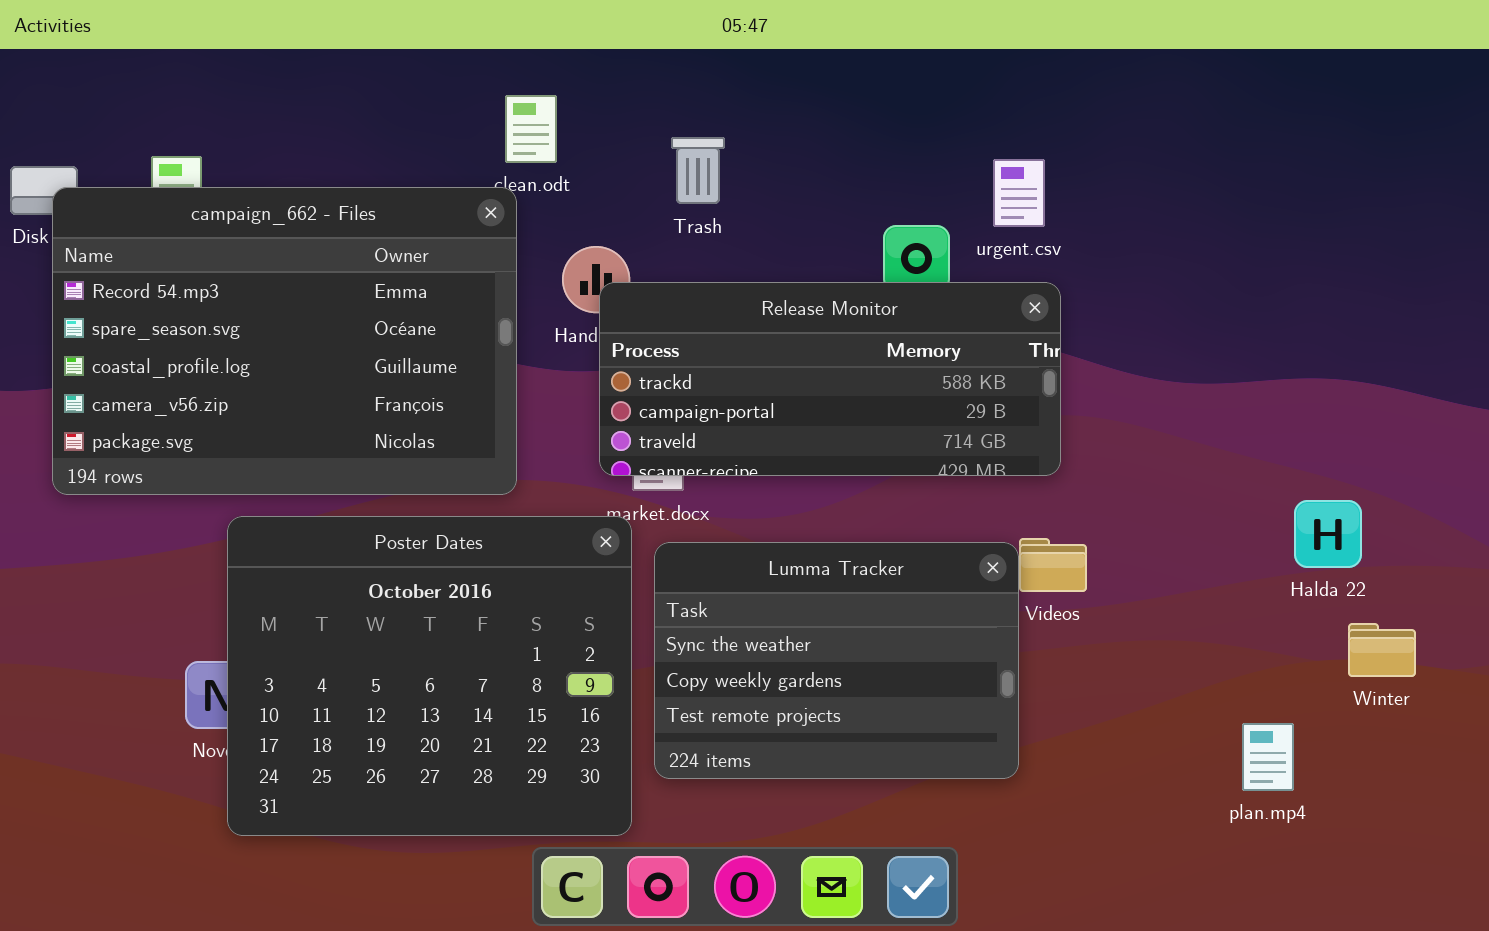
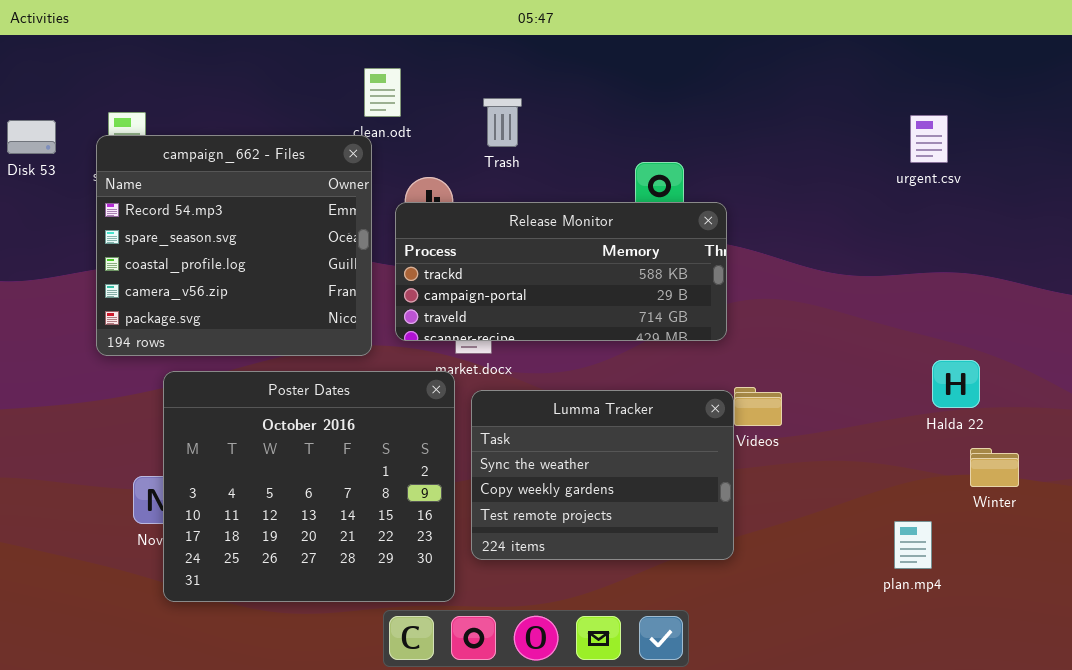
urgent.csv: [993,159,1045,227] -> [910,115,948,163], moved
campaign_662 - Files: [52,187,517,495] -> [96,135,372,356], resized
Release Monitor: [599,282,1061,476] -> [395,202,727,341], moved

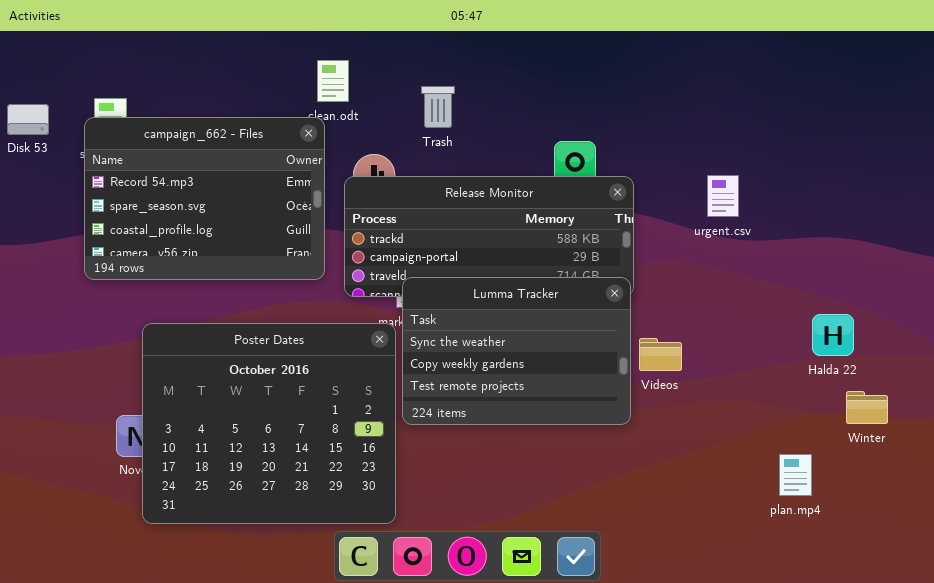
urgent.csv: [910,115,948,163] -> [707,175,739,217], moved
campaign_662 - Files: [96,135,372,356] -> [84,117,325,280], resized
Lumma Tracker: [471,390,734,560] -> [402,277,631,425], moved

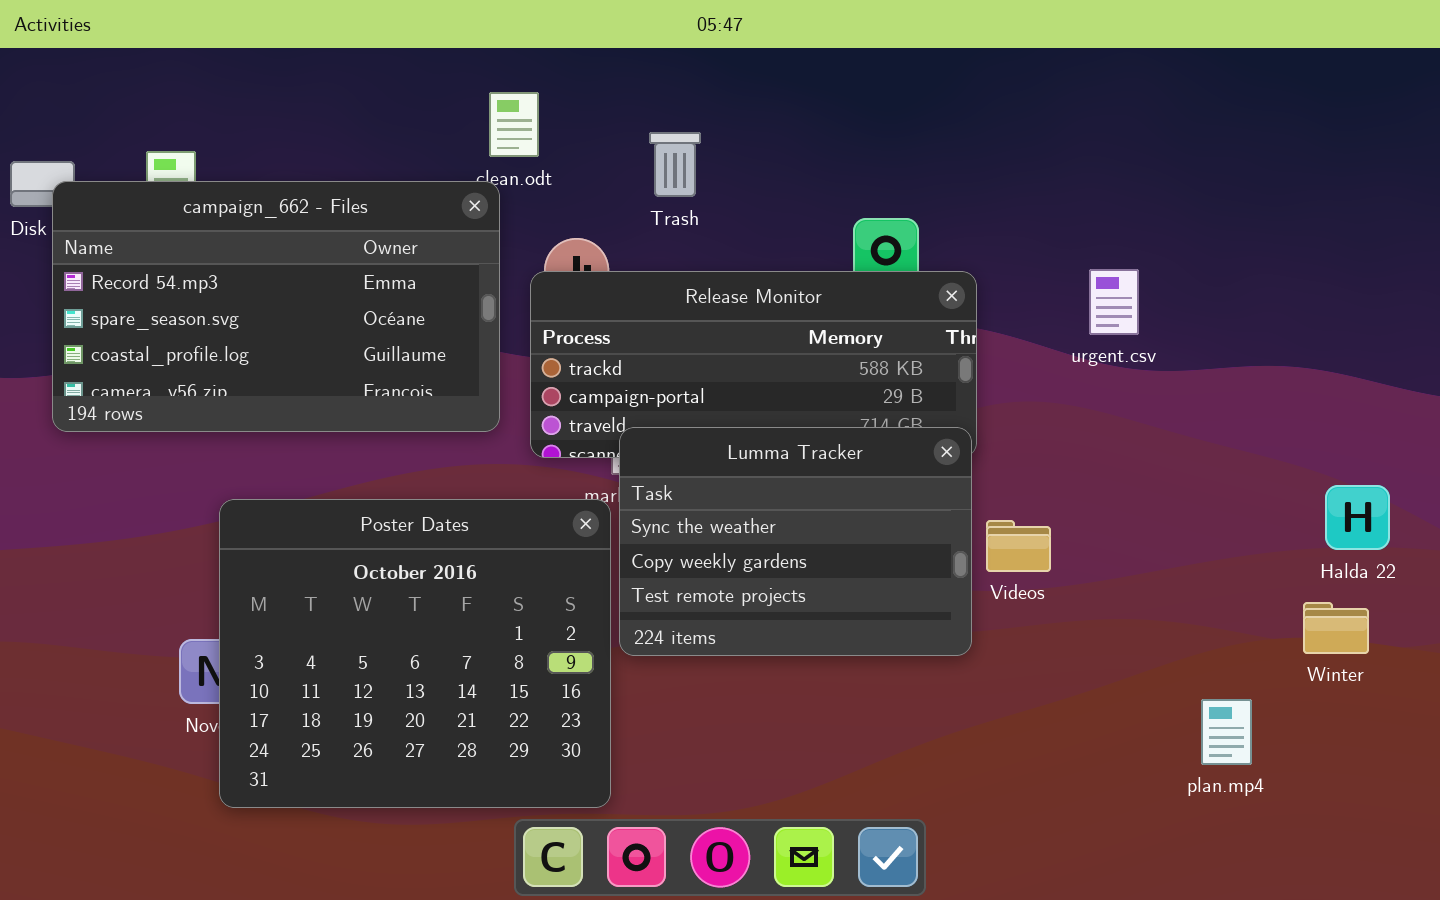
campaign_662 - Files: [84,117,325,280] -> [52,181,500,432], resized
Halda 22: [812,314,854,356] -> [1325,485,1390,550], moved

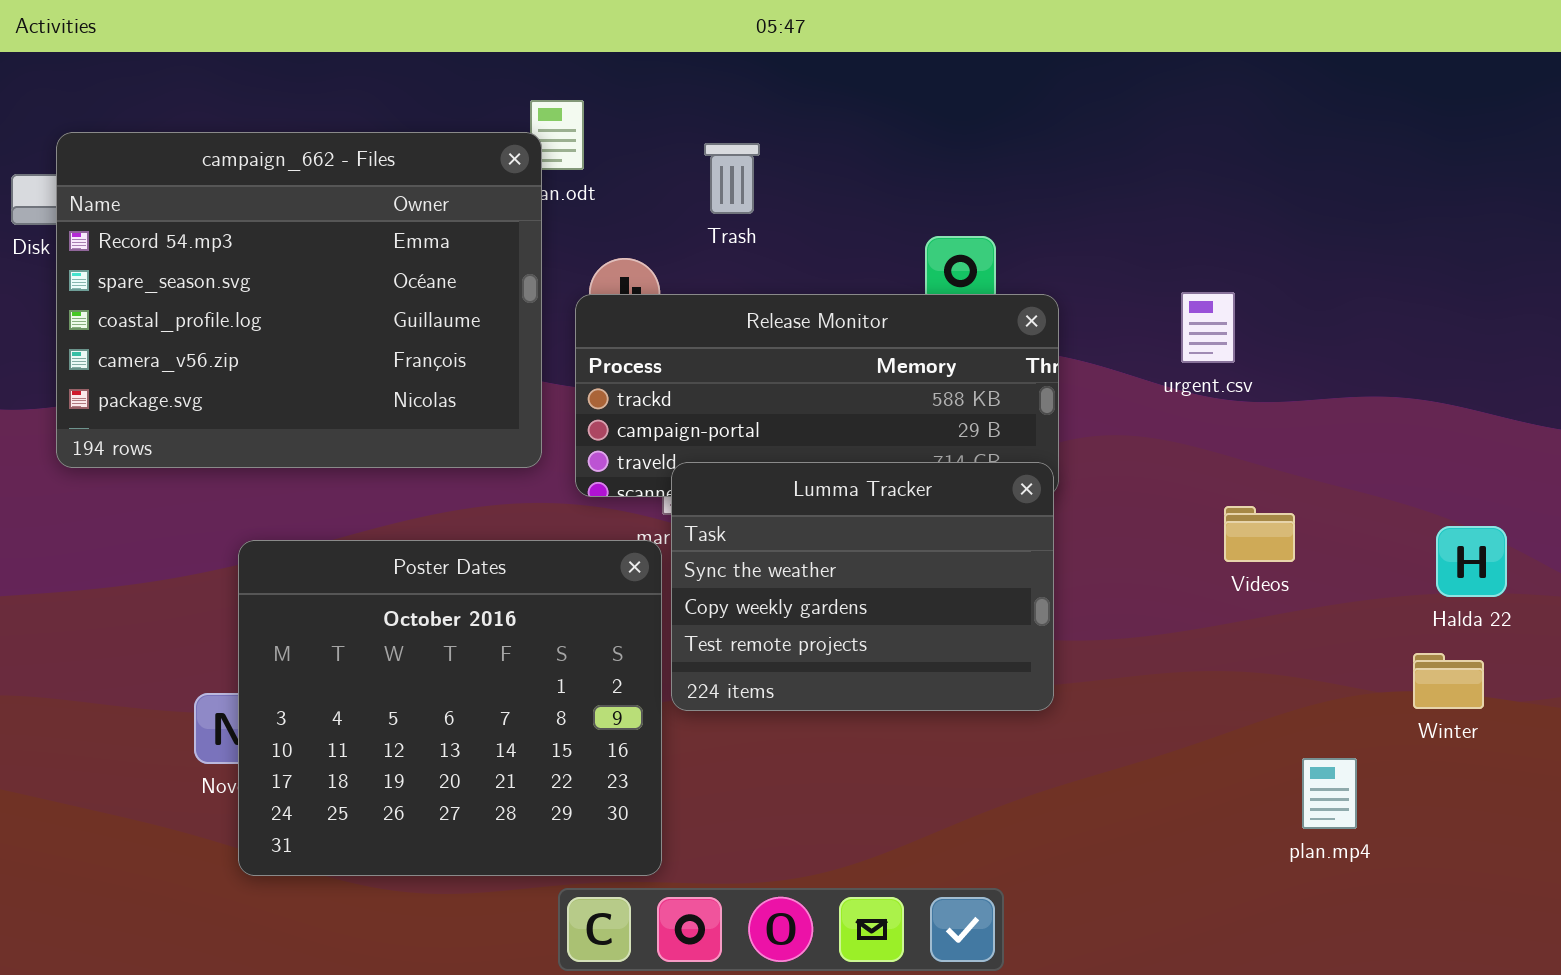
campaign_662 - Files: [52,181,500,432] -> [56,132,542,468], resized
Videos: [986,520,1051,572] -> [1224,506,1295,562], moved

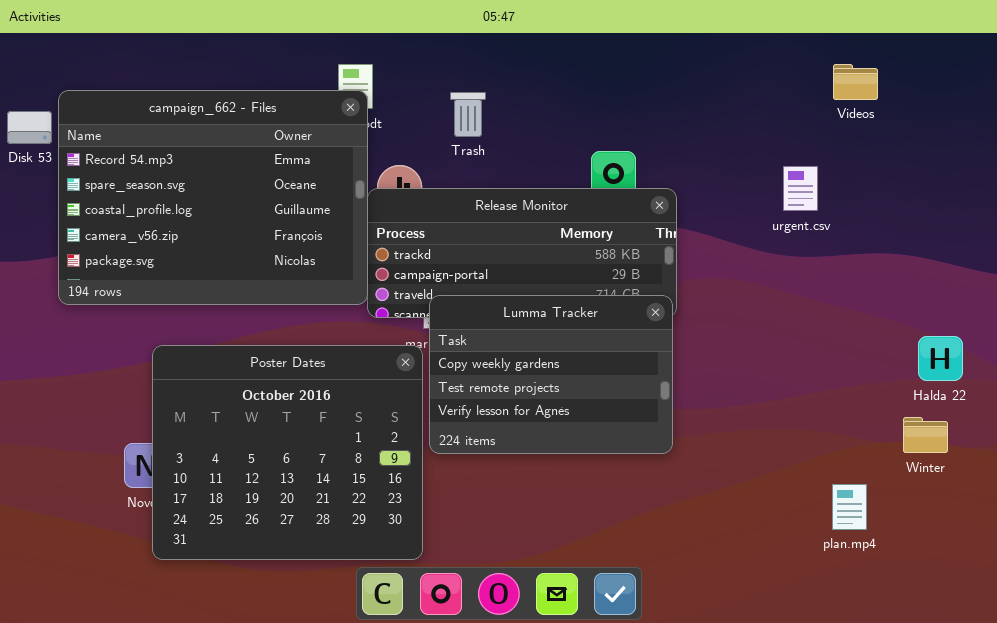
campaign_662 - Files: [56,132,542,468] -> [58,90,368,305], moved
urgent.csv: [1181,292,1235,363] -> [783,166,818,211], moved
Lumma Tracker: [671,462,1054,711] -> [429,295,673,454], scrolled down 1 row
Videos: [1224,506,1295,562] -> [833,64,878,100], moved

